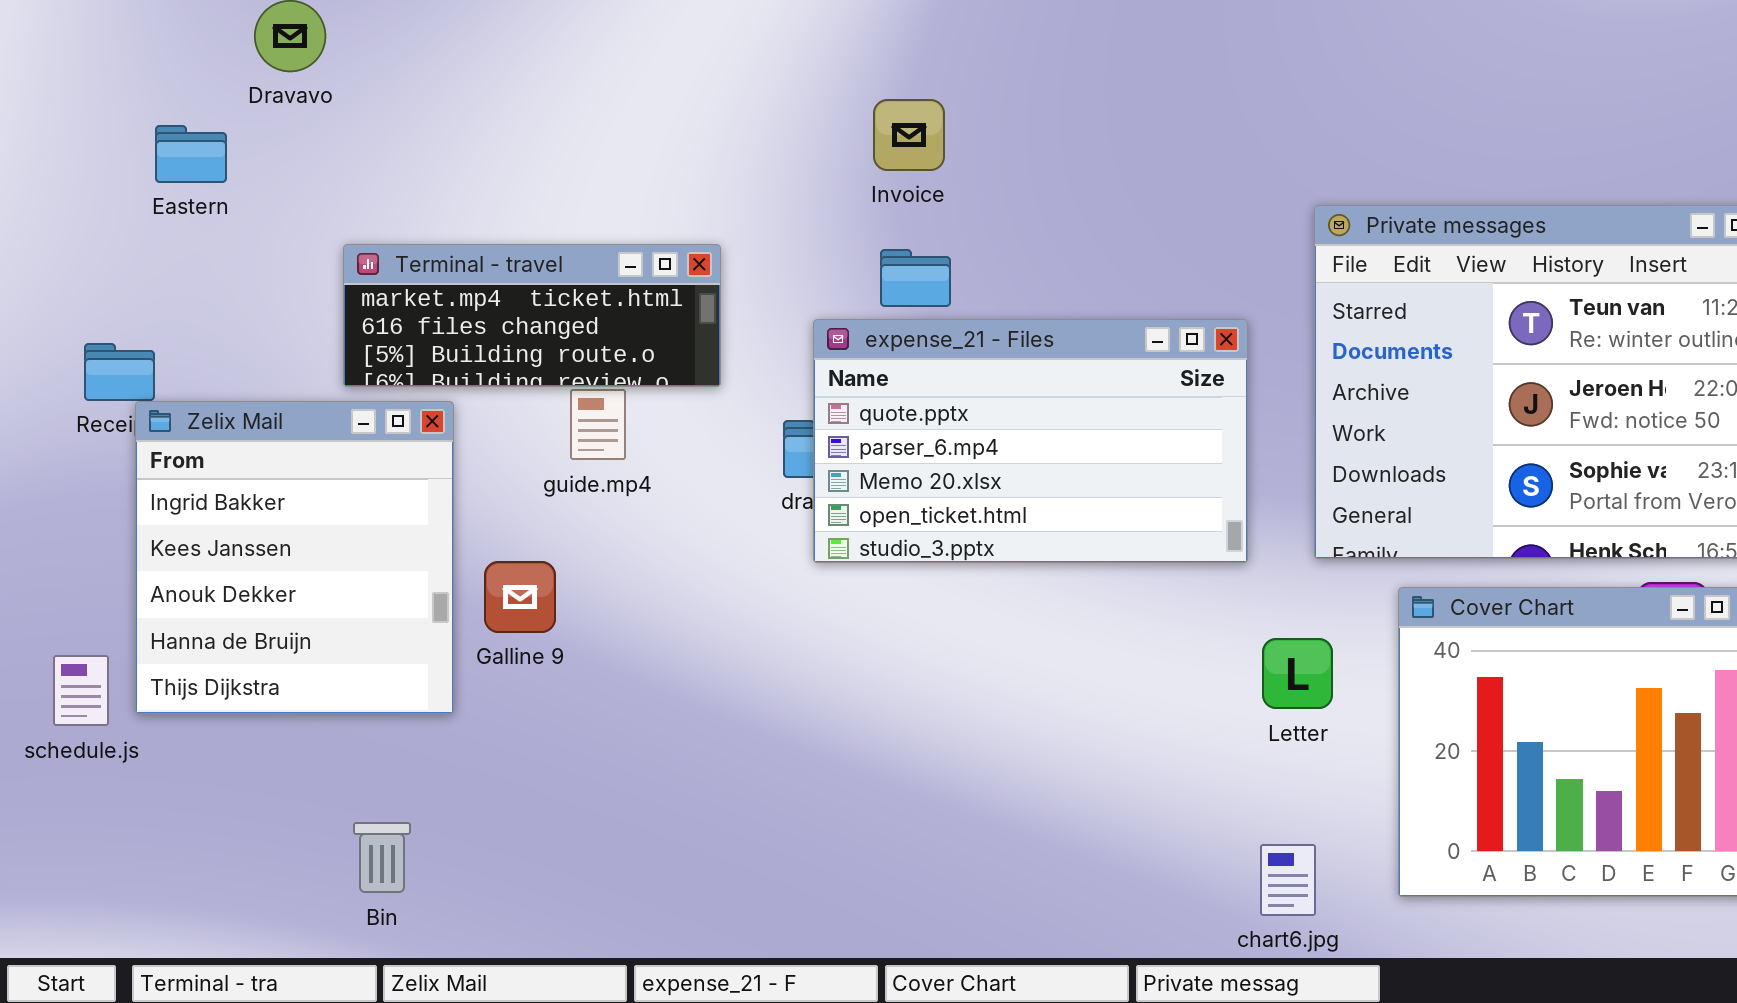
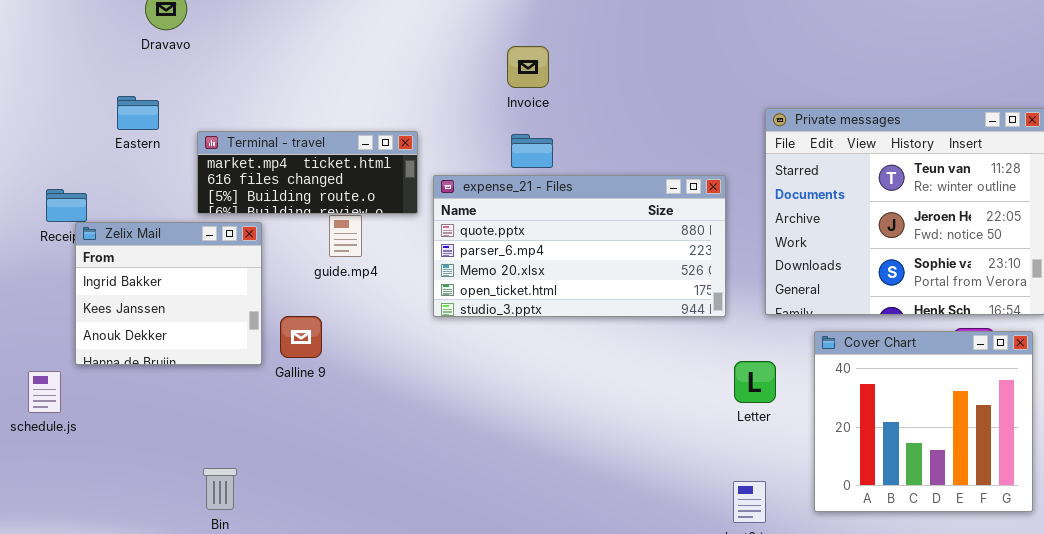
Eastern: [155,125,227,183] -> [117,96,159,130], moved
expense_21 - Files: [813,319,1248,563] -> [433,175,726,317], resized
Zelix Mail: [135,401,454,714] -> [75,222,262,365], resized

